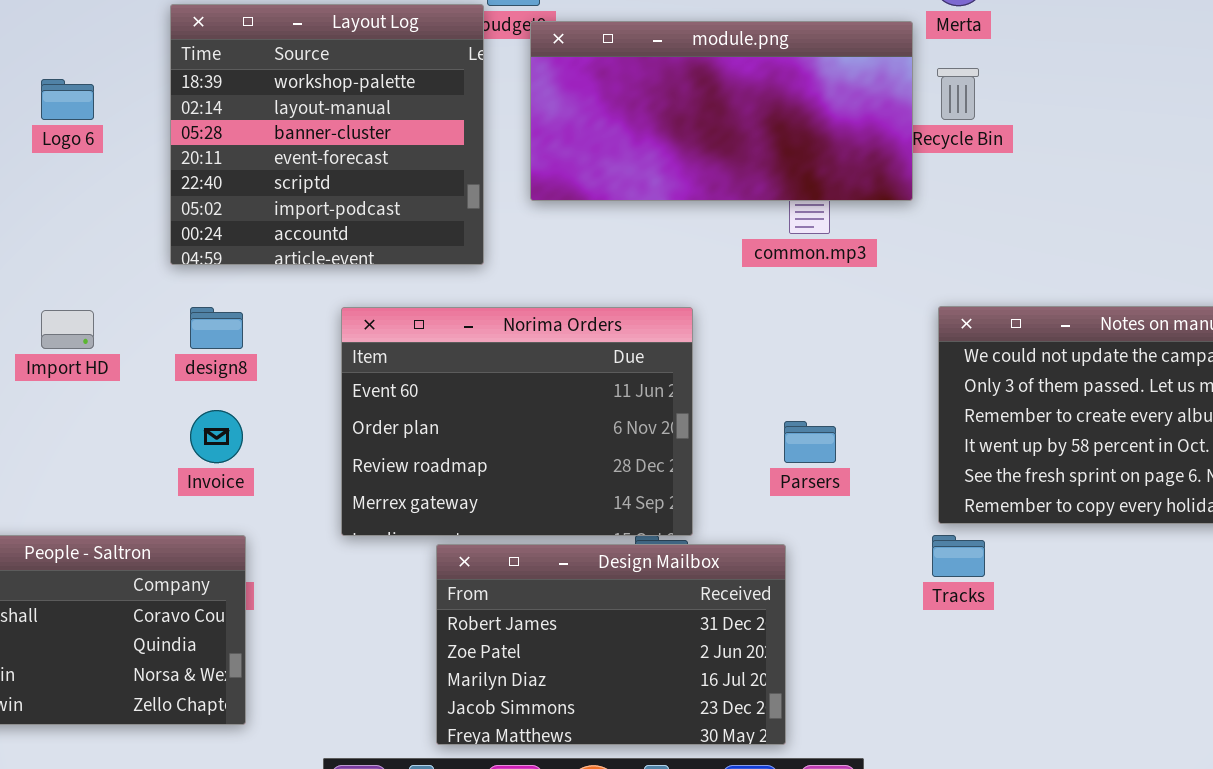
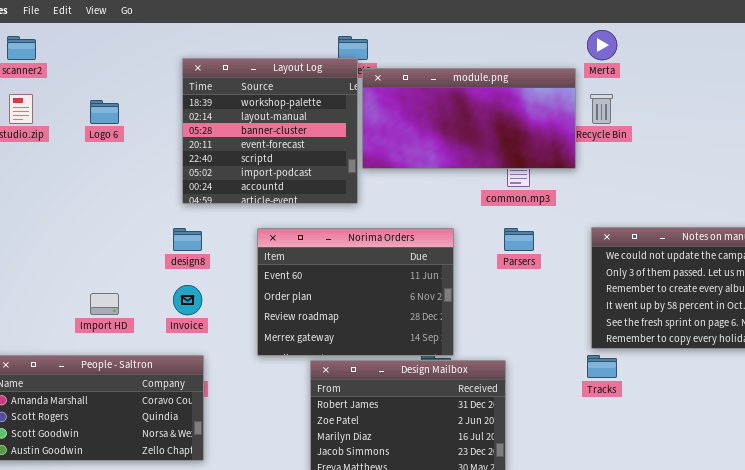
Layout Log: [170,4,484,265] -> [182,58,358,204], moved
Import HD: [41,310,94,349] -> [90,293,119,315], moved
Parsers: [784,421,836,463] -> [504,228,534,251], moved

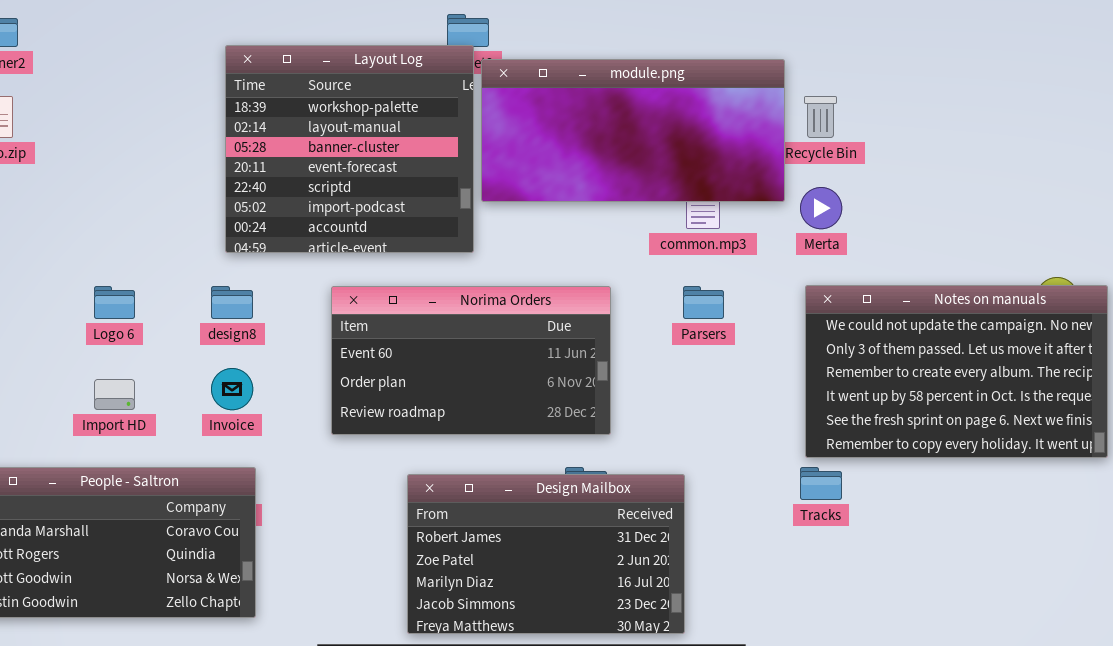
Merta: [587,30,617,60] -> [800,187,842,229], moved
Logo 6: [90,100,119,124] -> [94,286,135,319], moved
Norima Orders: [257,228,454,356] -> [331,286,611,435], resized

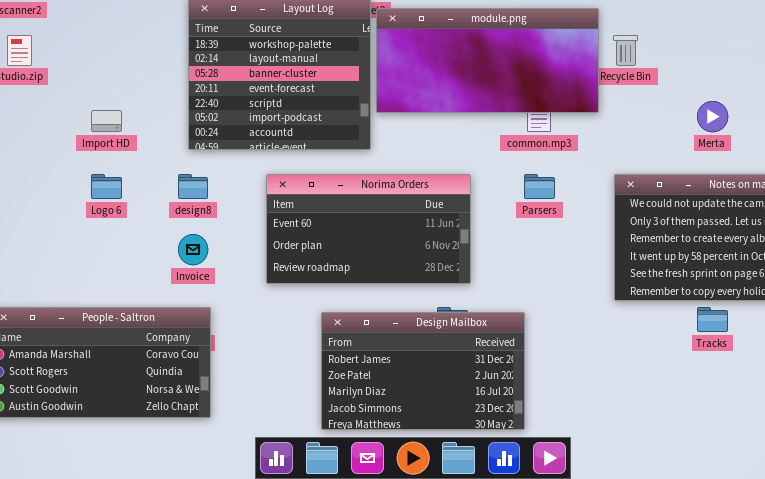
Merta: [800,187,842,229] -> [697,101,728,132], moved
Import HD: [94,379,135,410] -> [91,110,122,132], moved
Tracks: [800,467,842,500] -> [697,307,728,332], moved

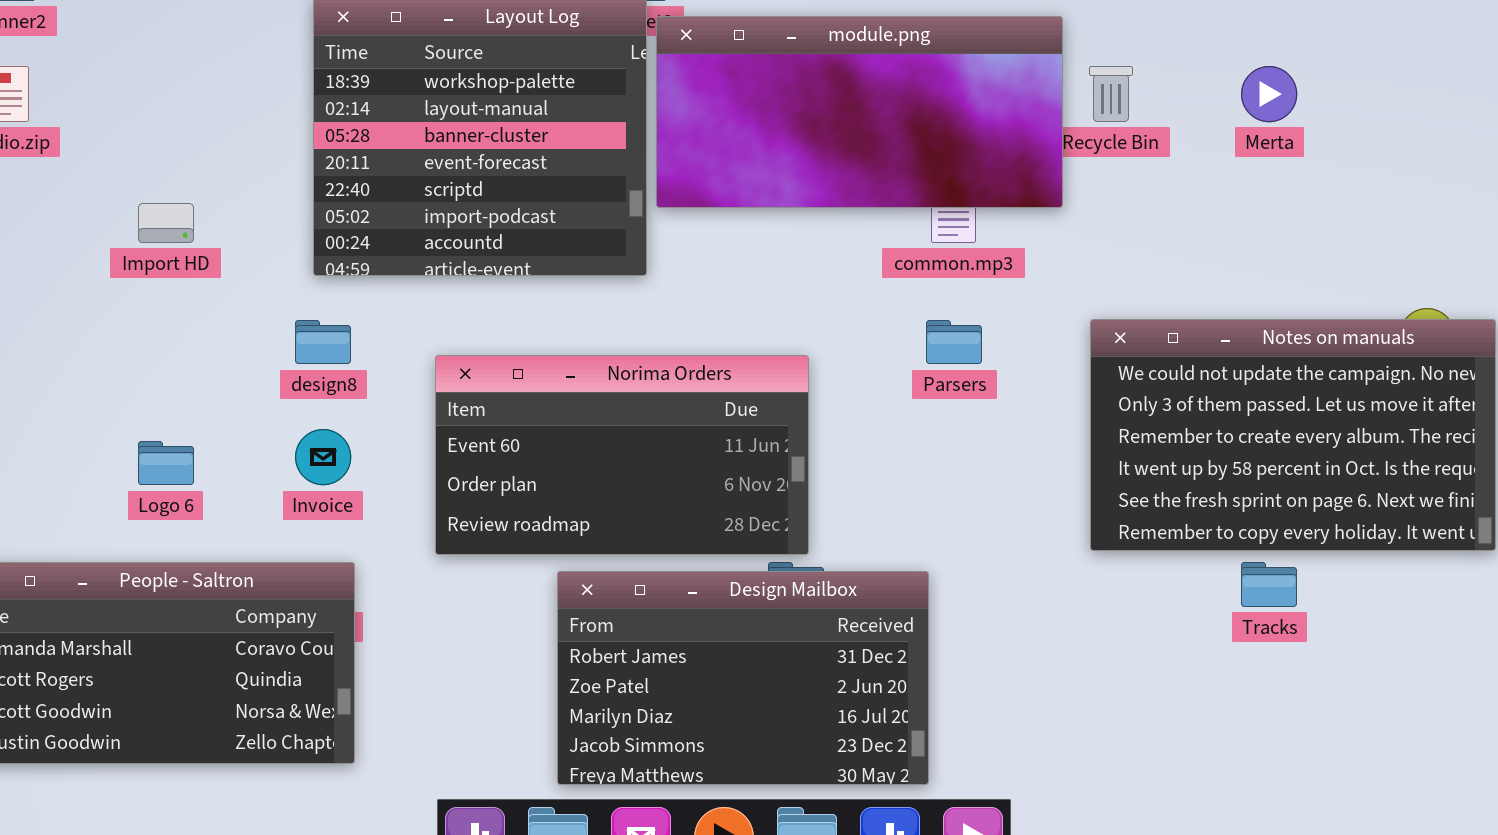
Merta: [697,101,728,132] -> [1241,66,1297,122], moved
Logo 6: [91,174,122,199] -> [138,441,194,485], moved
Norima Orders: [266,174,471,284] -> [435,355,809,555], moved

